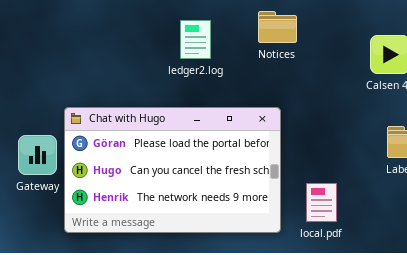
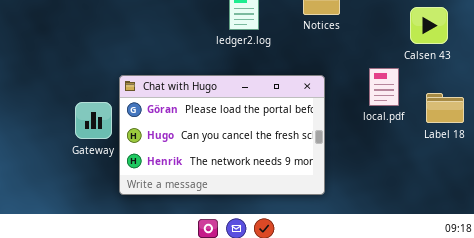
local.pdf: [306,183,337,222] -> [369,68,399,106], moved

